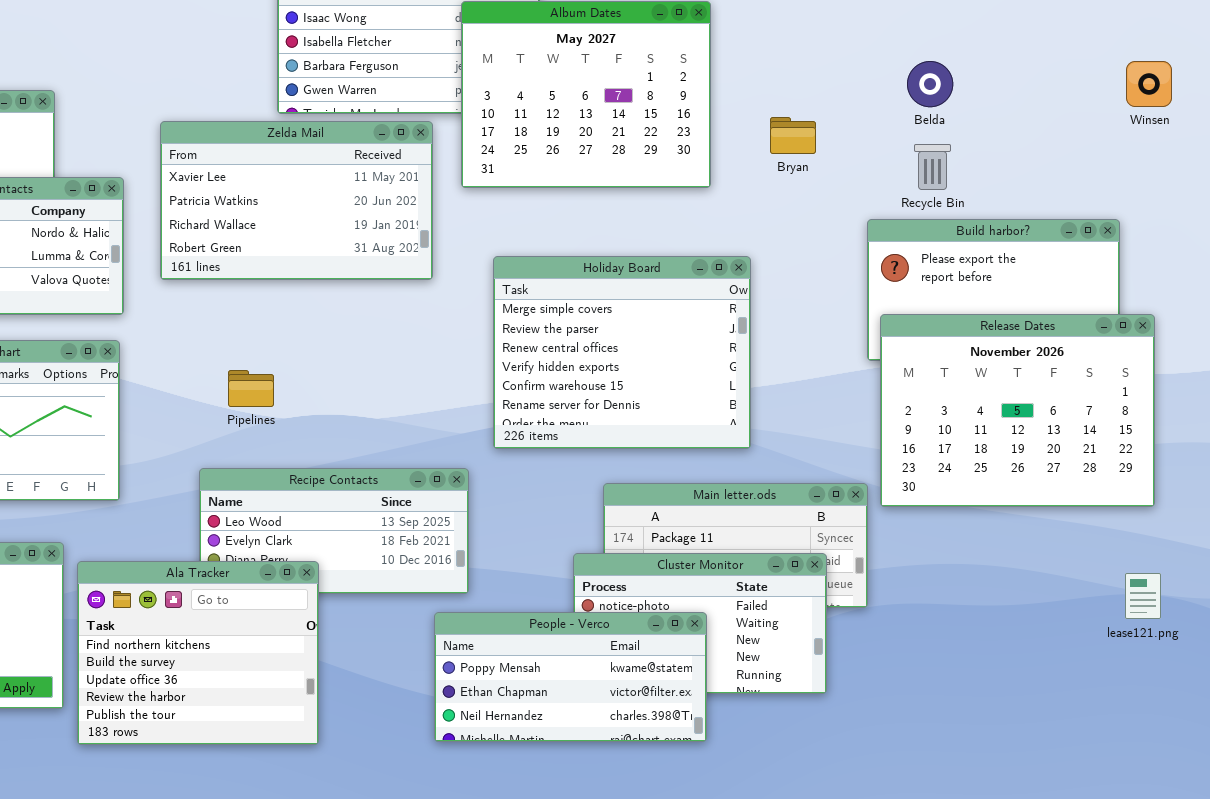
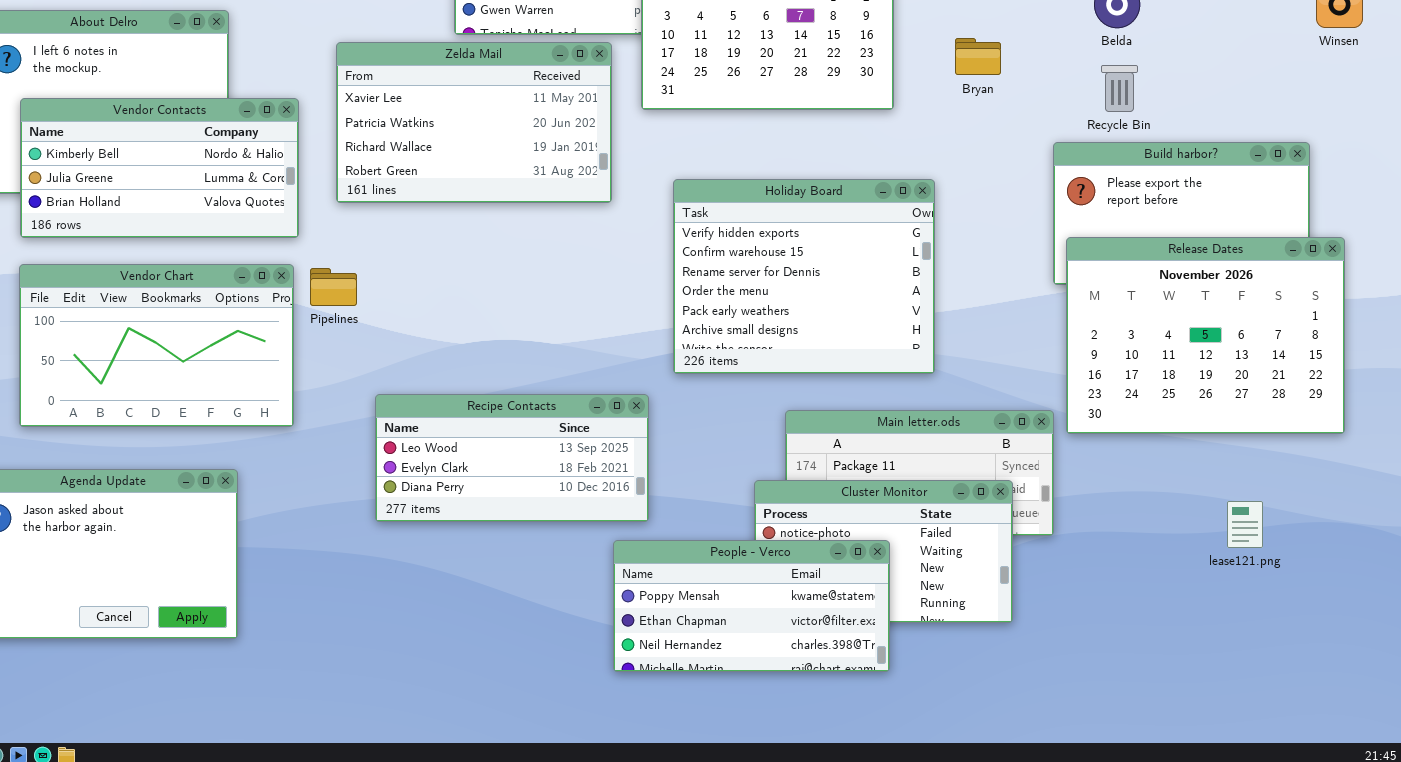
Holiday Board: [493,256,751,449] -> [673,179,935,374], scrolled down 3 rows
Pipelines: [228,370,274,407] -> [310,268,357,306], moved
Ala Tracker: [77,561,319,745] -> none, closed
lease121.png: [1125,573,1161,619] -> [1227,501,1263,548], moved

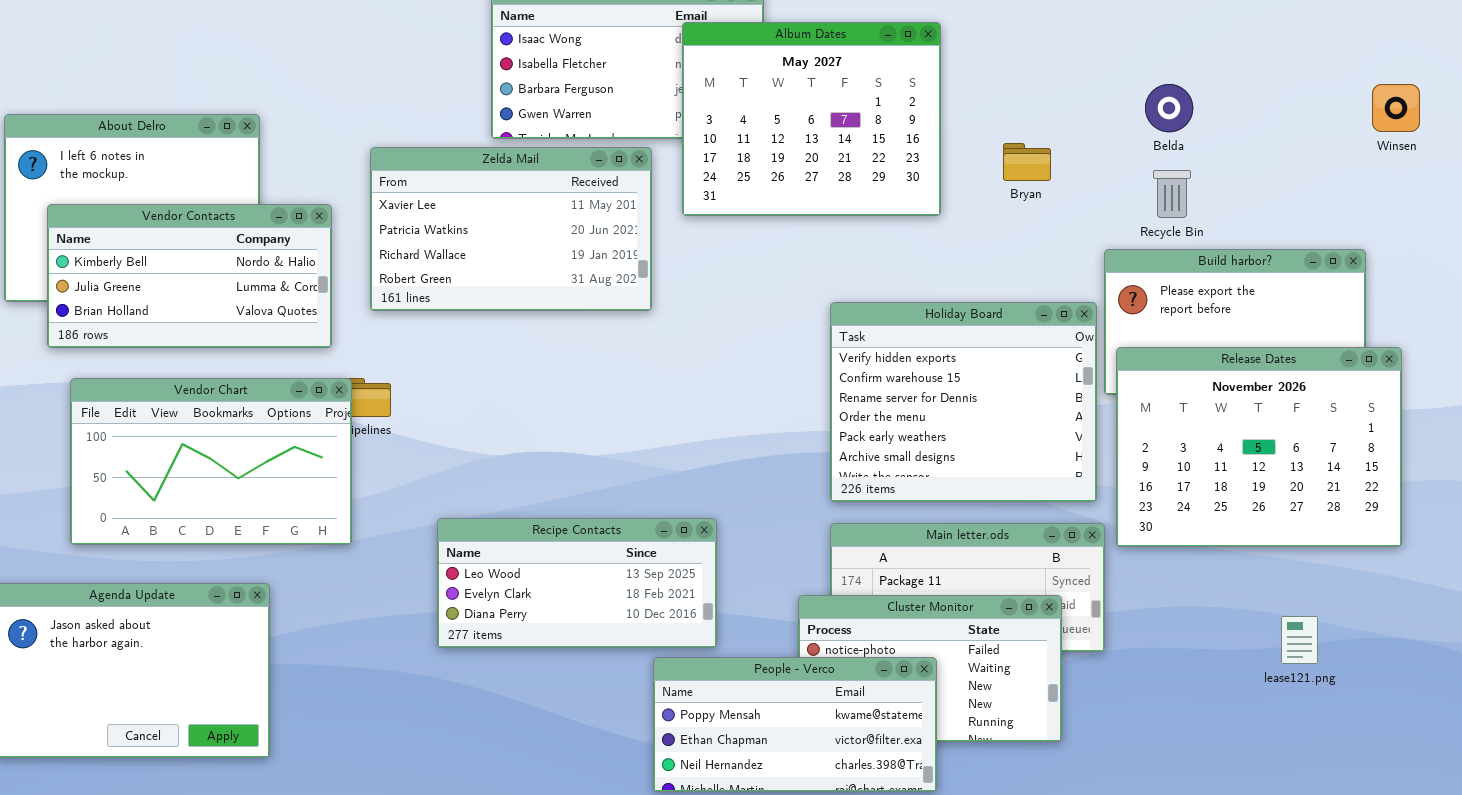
Holiday Board: [673,179,935,374] -> [830,302,1097,502], moved
Vendor Chart: [19,264,294,427] -> [70,378,352,545], moved
Recipe Contacts: [375,394,649,522] -> [437,518,717,648], moved

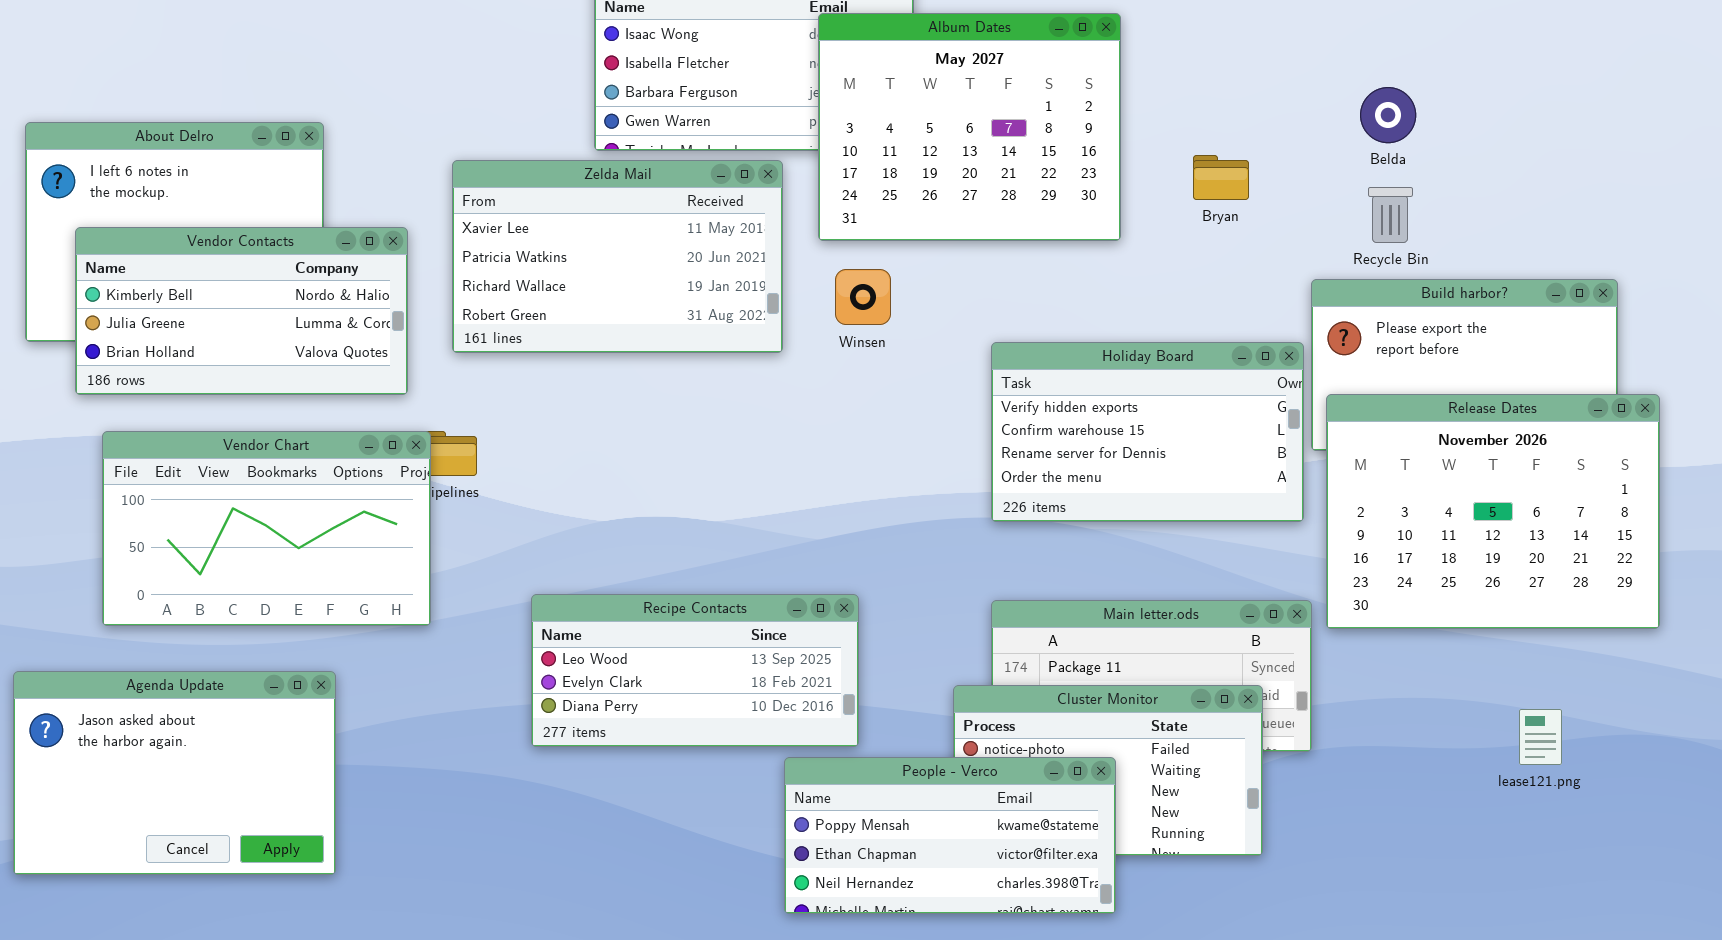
Winsen: [1372,84,1420,132] -> [835,269,891,325], moved
Holiday Board: [830,302,1097,502] -> [991,342,1304,522], resized

